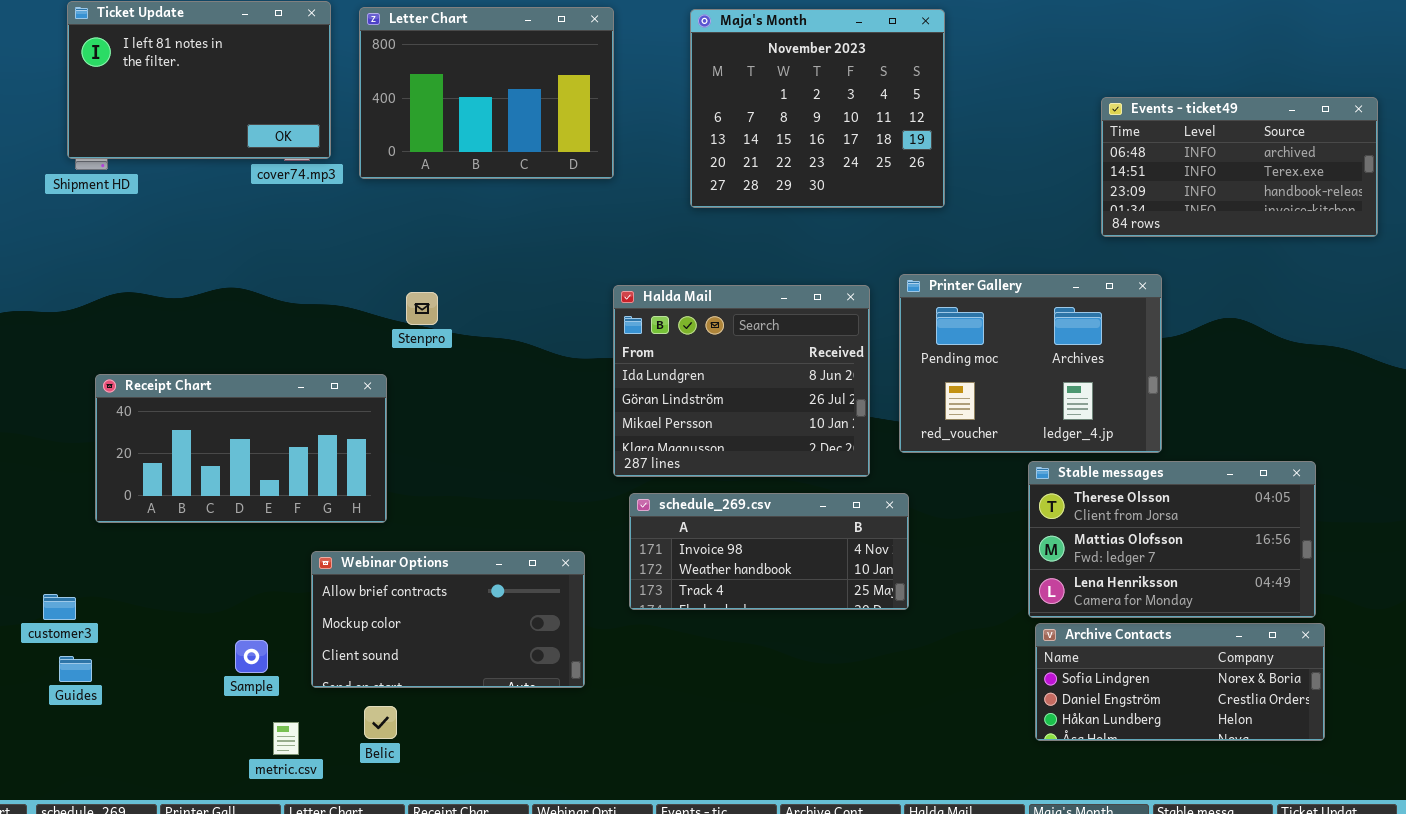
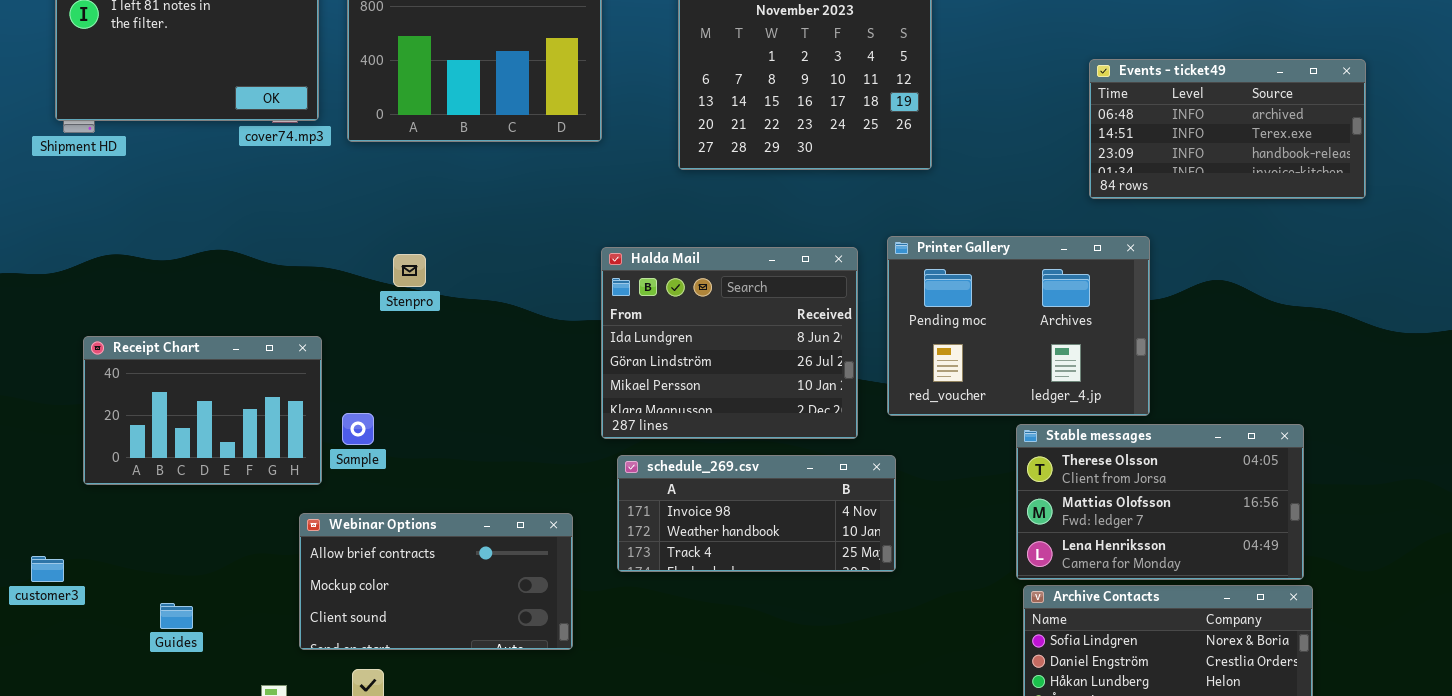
Receipt Chart: [95,374,387,523] -> [83,336,322,485], resized
Sample: [235,640,268,673] -> [342,413,374,445], moved
Guides: [59,656,92,682] -> [160,603,193,629], moved

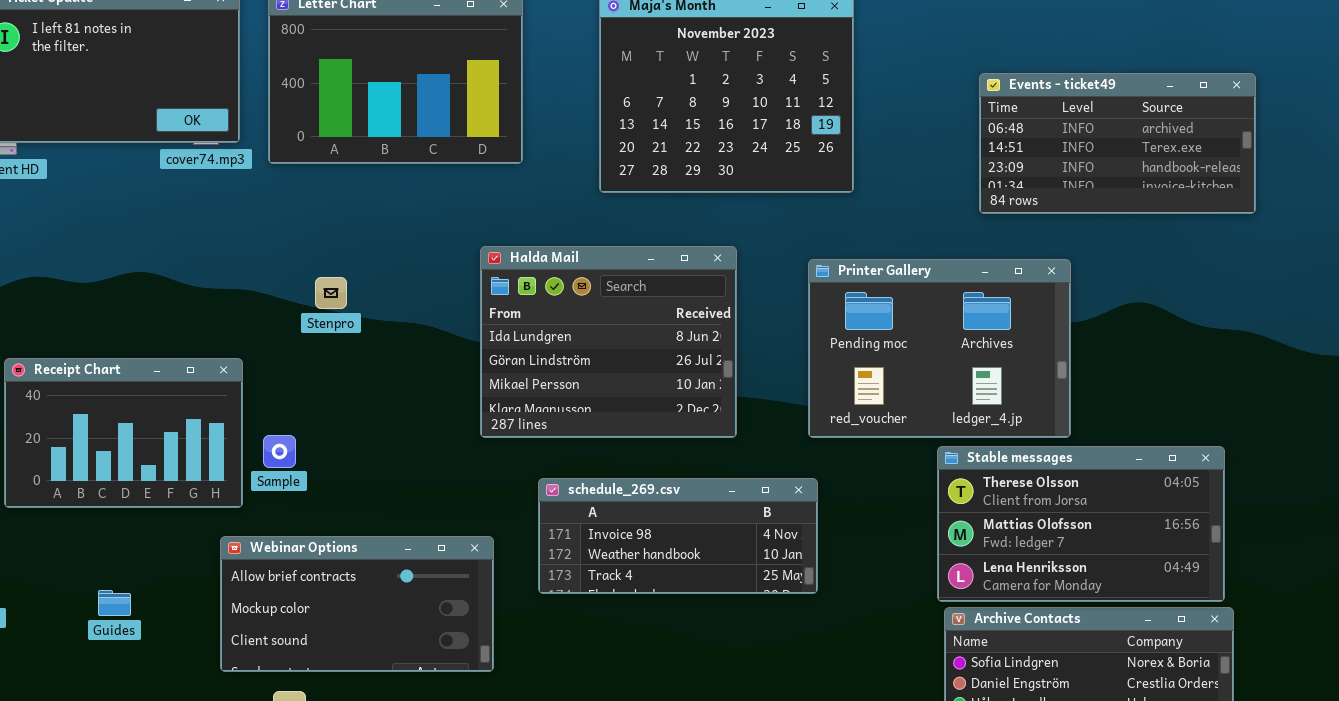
Events - ticket49: [1089,59,1366,199] -> [979,73,1256,214], moved
Halda Mail: [601,247,858,439] -> [480,246,737,438], moved
Guides: [160,603,193,629] -> [98,590,131,616], moved

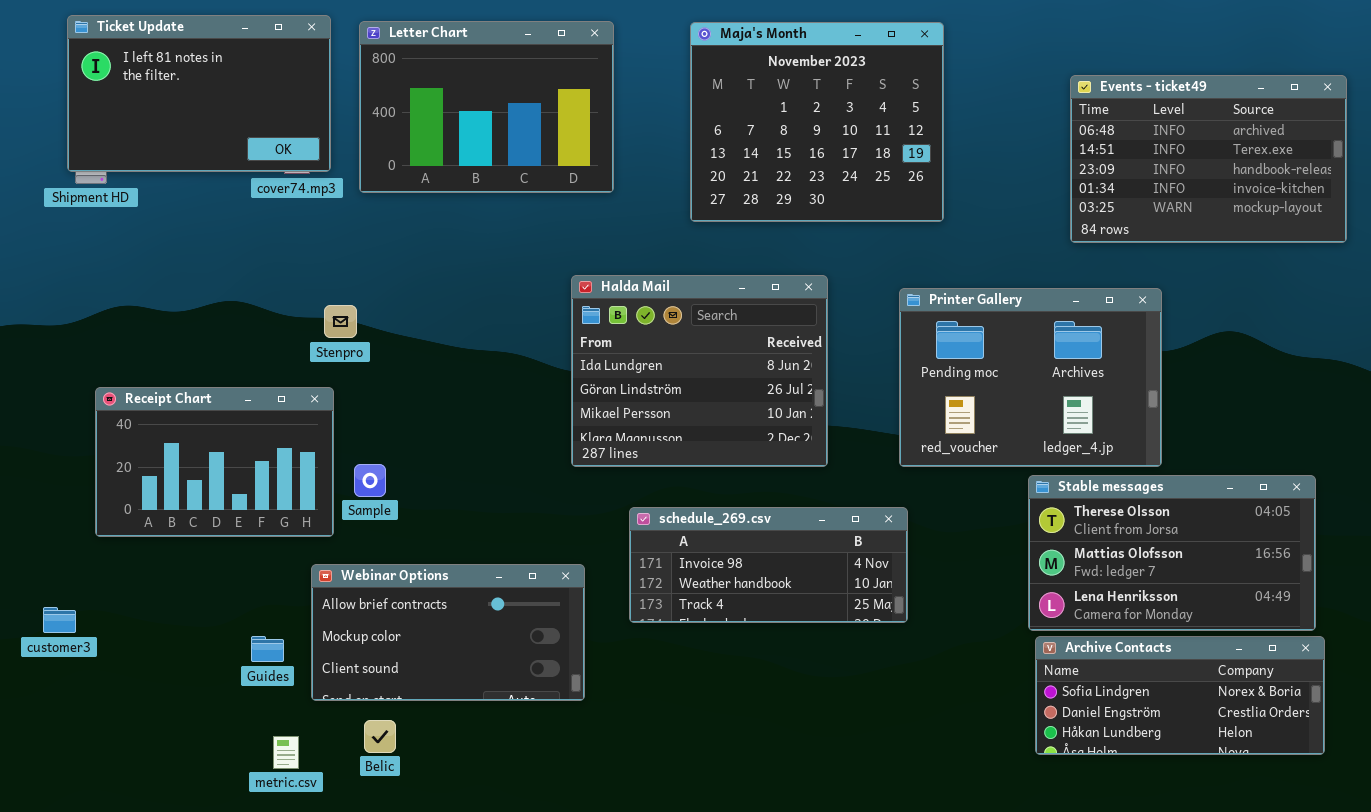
Events - ticket49: [979,73,1256,214] -> [1070,75,1347,243], resized
Stenpro: [315,277,347,309] -> [324,305,357,338], moved
Guides: [98,590,131,616] -> [251,636,284,662], moved

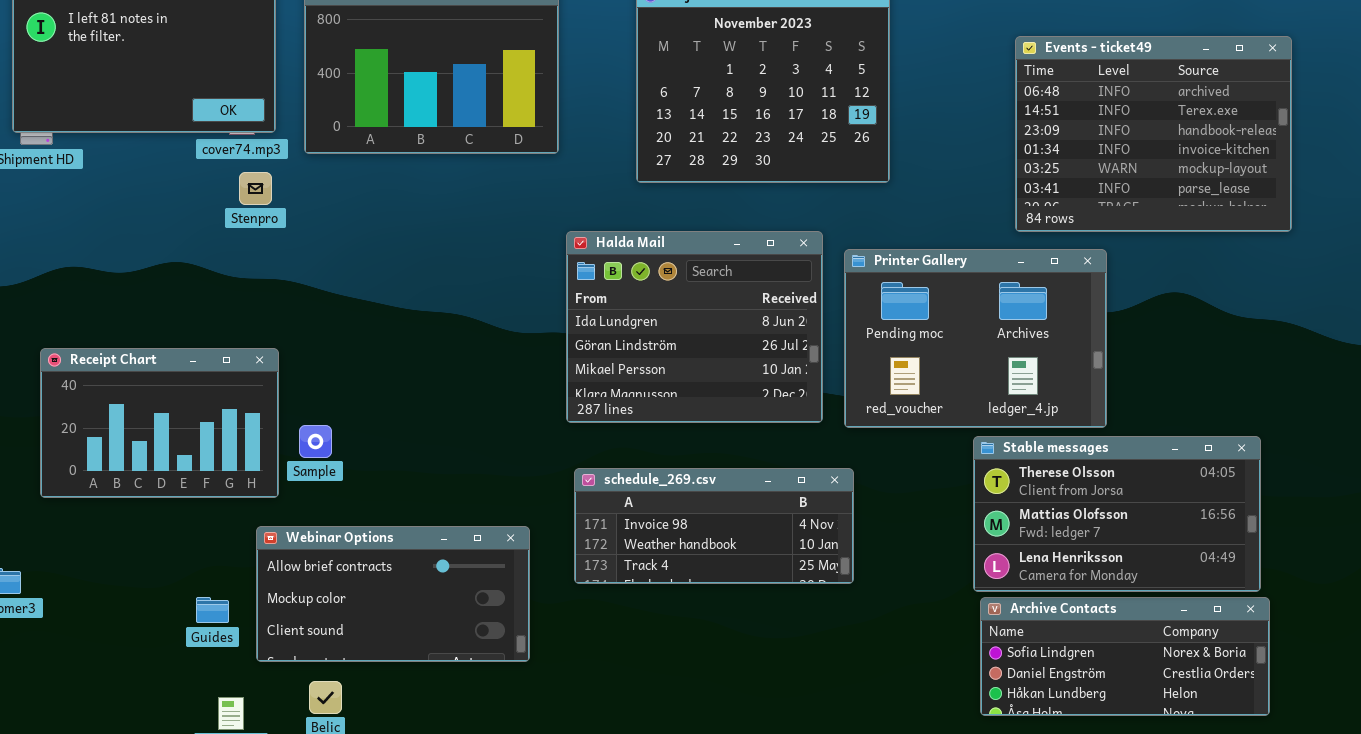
Events - ticket49: [1070,75,1347,243] -> [1015,36,1292,232], resized
Halda Mail: [571,275,828,467] -> [566,231,823,423], moved
Stenpro: [324,305,357,338] -> [239,172,272,205], moved

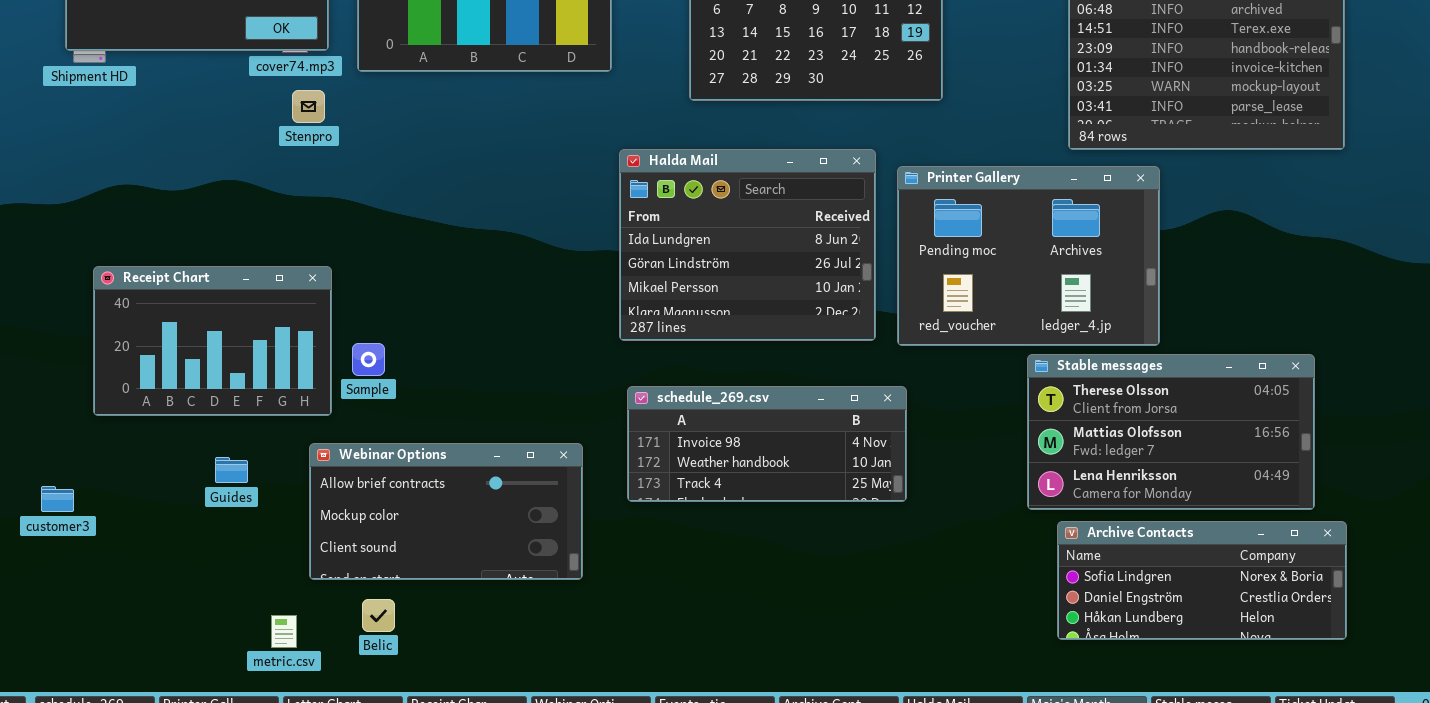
Guides: [196,597,229,623] -> [215,457,248,483], moved
Archive Contacts: [980,597,1270,716] -> [1057,521,1347,640], moved

